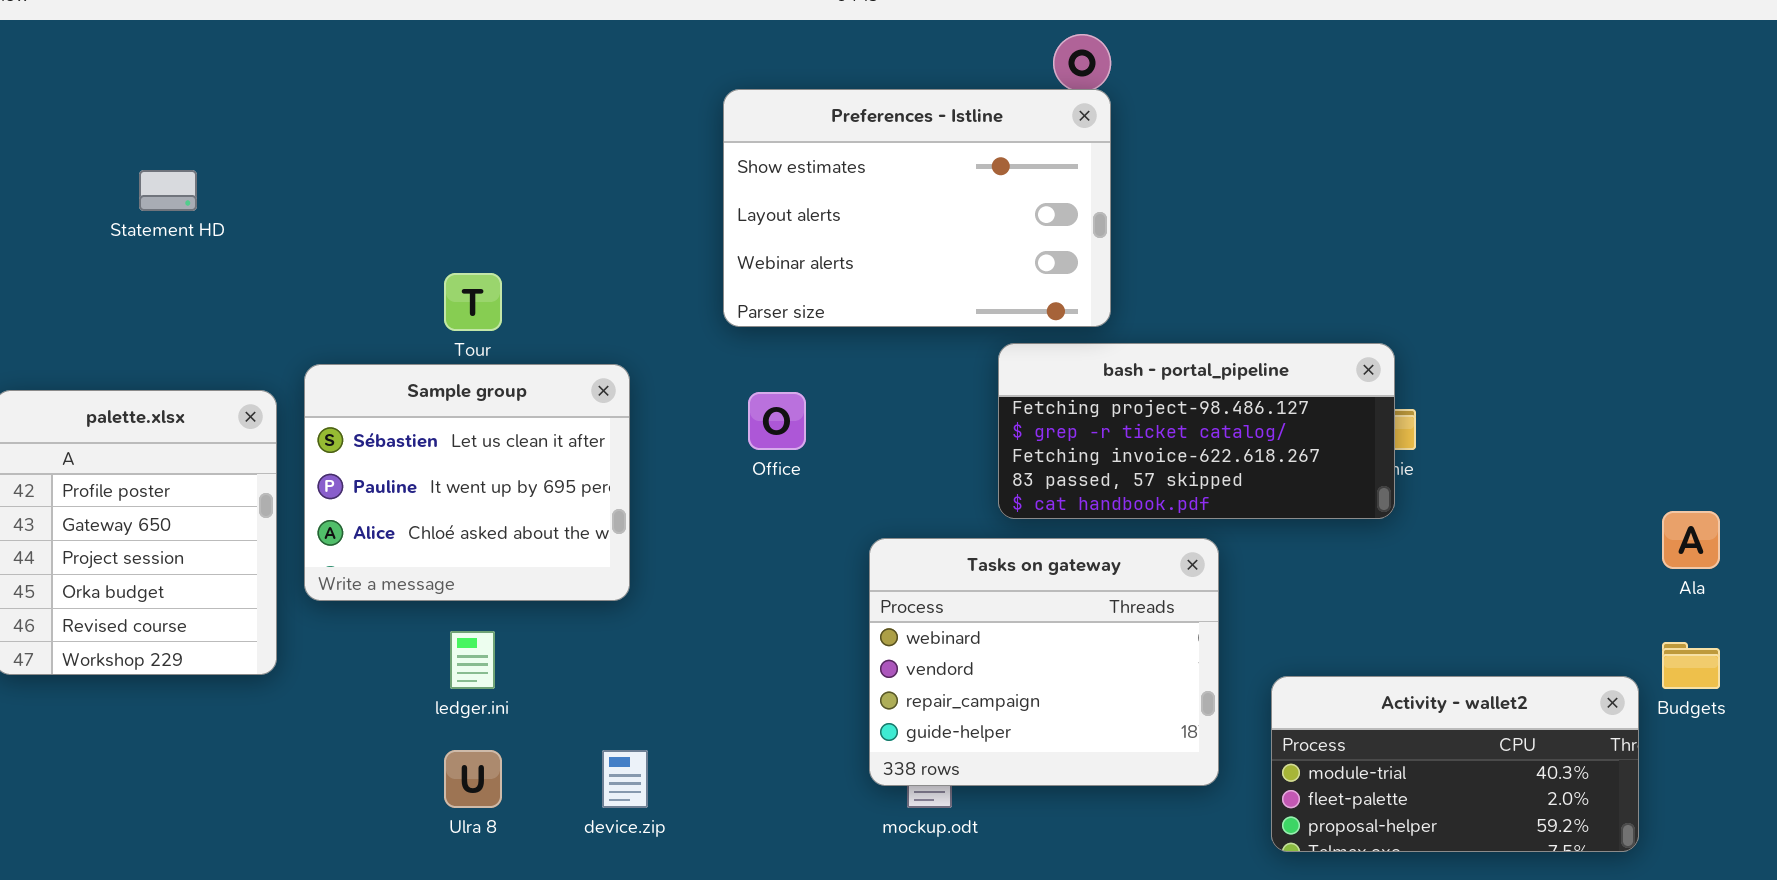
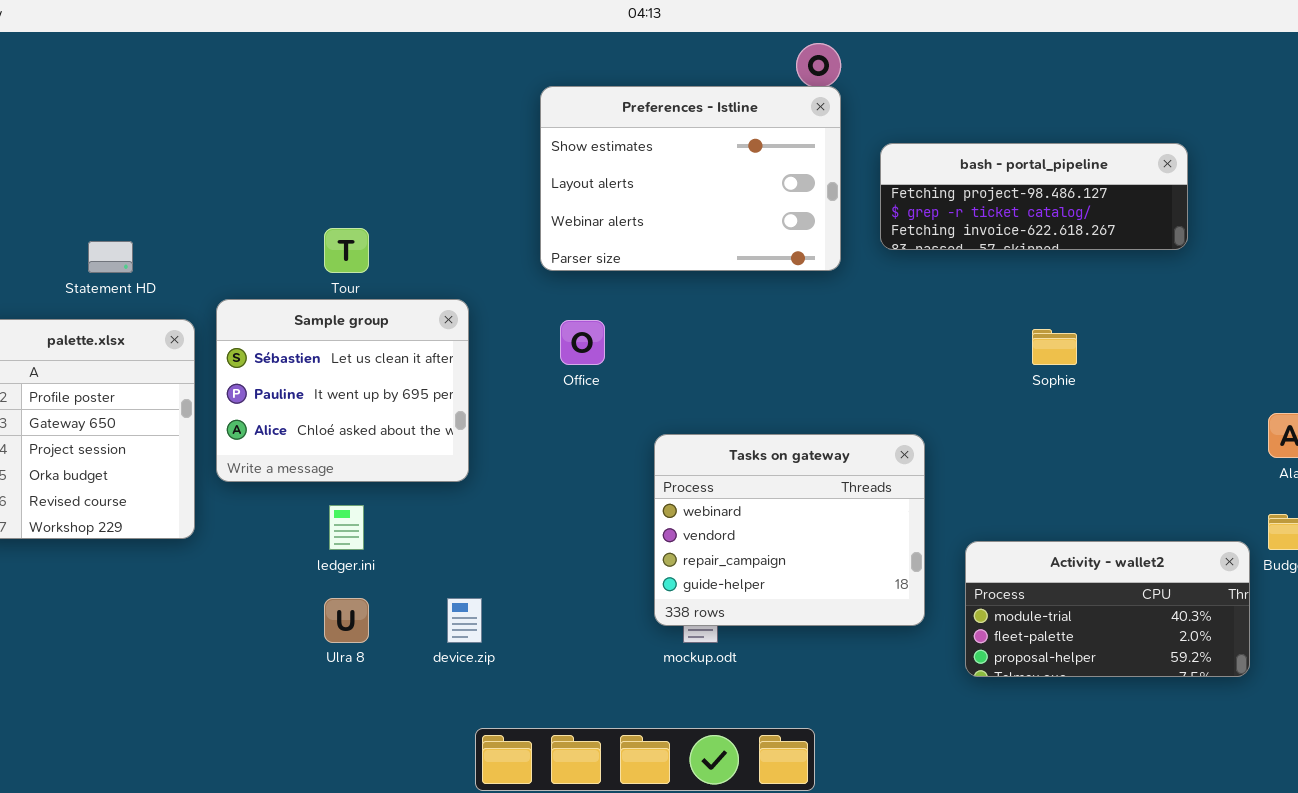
Statement HD: [139,170,197,211] -> [88,241,133,273], moved
bash - portal_pipeline: [998,343,1395,519] -> [880,143,1188,250], moved, resized

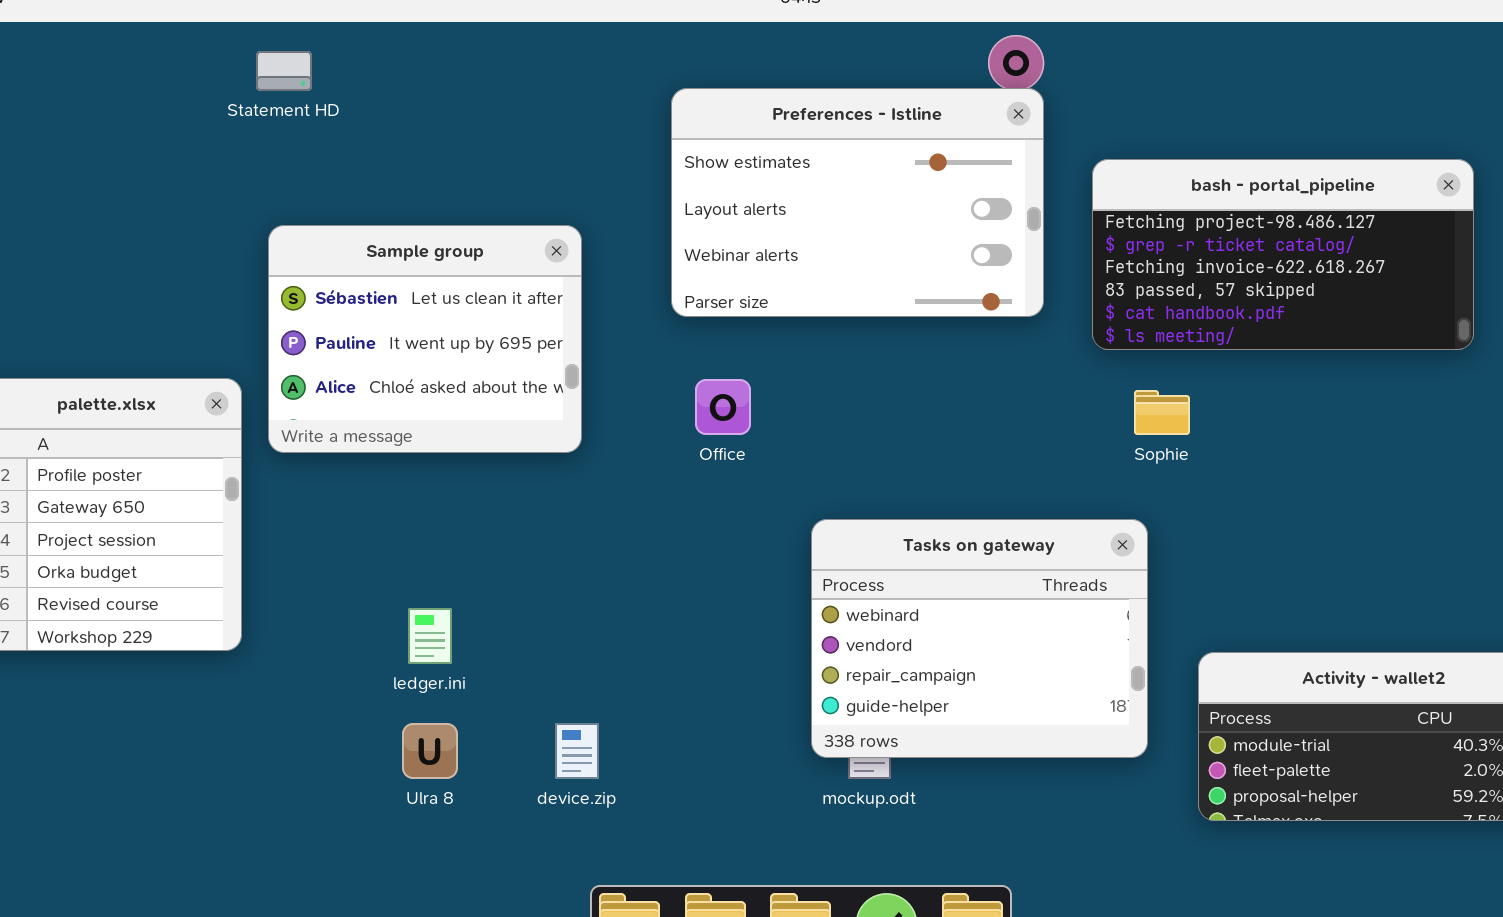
bash - portal_pipeline: [880,143,1188,250] -> [1092,159,1474,350], resized
Statement HD: [88,241,133,273] -> [256,51,312,91], moved
Sample group: [216,299,469,482] -> [268,225,582,453], moved
Sophie: [1032,329,1077,365] -> [1134,390,1190,435], moved

